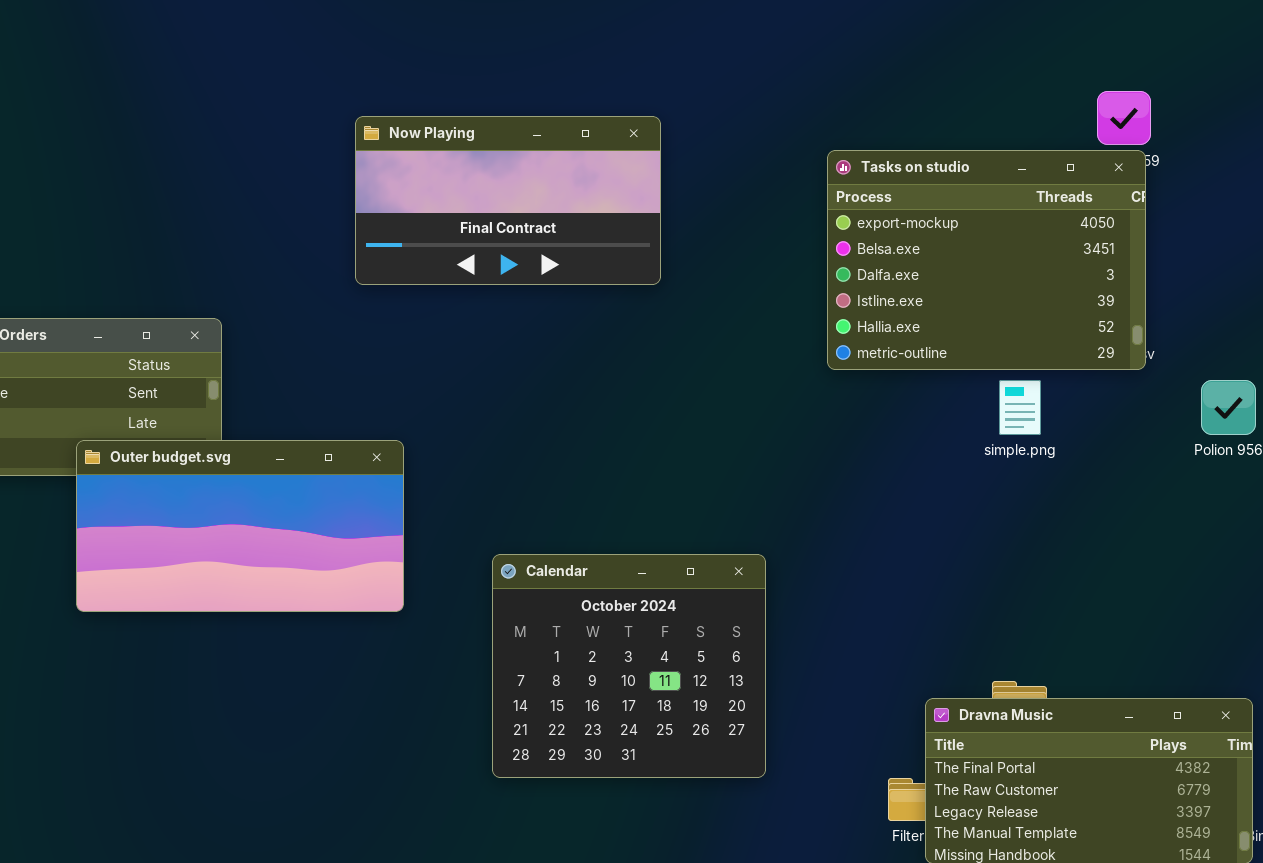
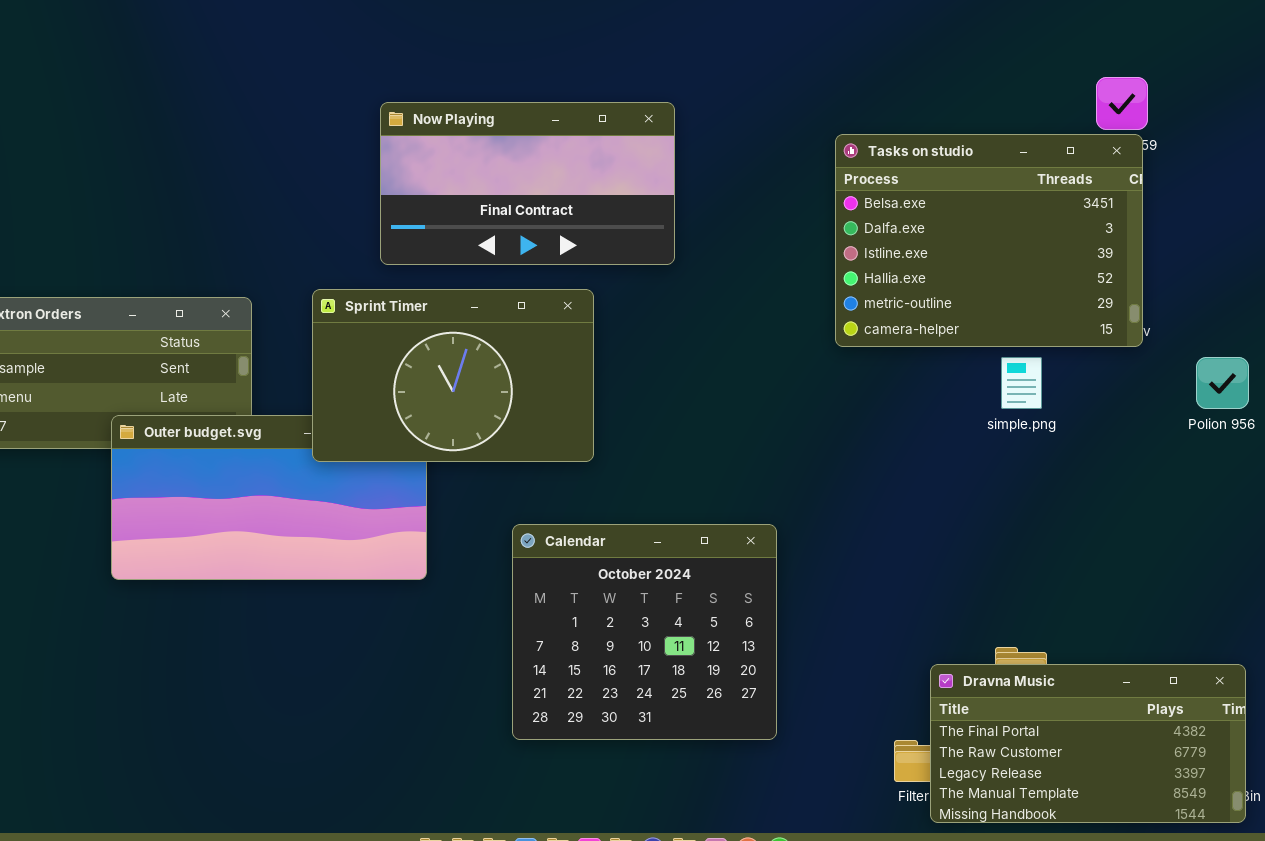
Tasks on studio: [827,150,1146,370] -> [835,134,1143,347], scrolled down 1 row
Sprint Timer: none -> [312,289,594,462], opened

